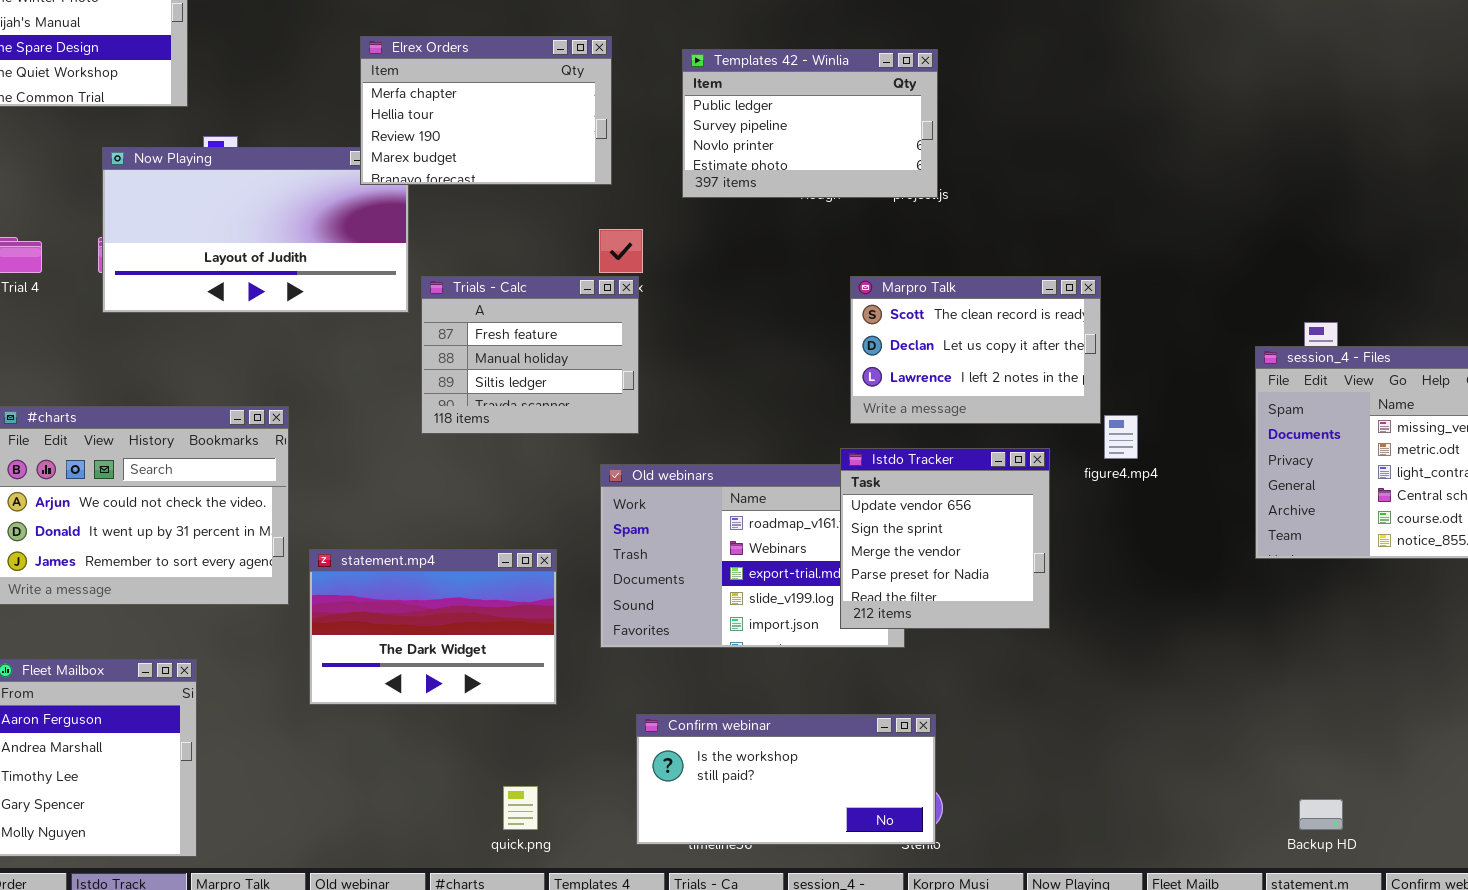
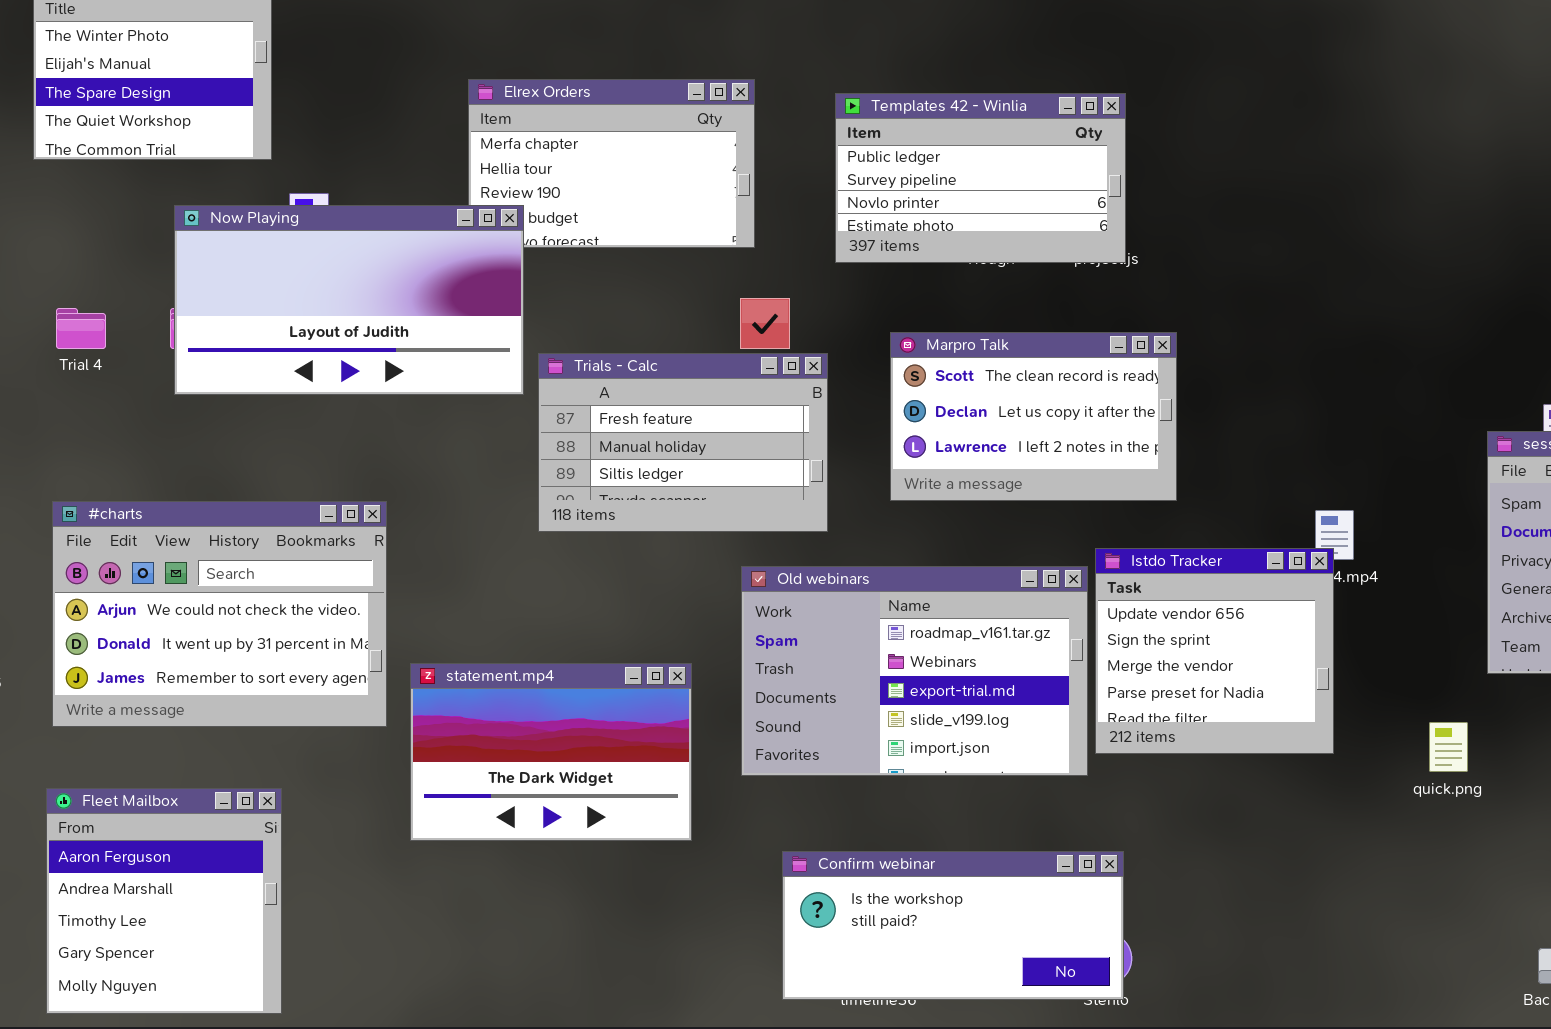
Now Playing: [102,147,409,313] -> [174,205,524,395], raised
Trials - Calc: [421,276,639,434] -> [538,353,828,532], resized
Marpro Talk: [850,276,1101,424] -> [890,332,1177,501], moved
Istdo Tracker: [840,448,1050,629] -> [1095,548,1334,754], moved
quick.png: [503,786,538,830] -> [1429,722,1468,772], moved

